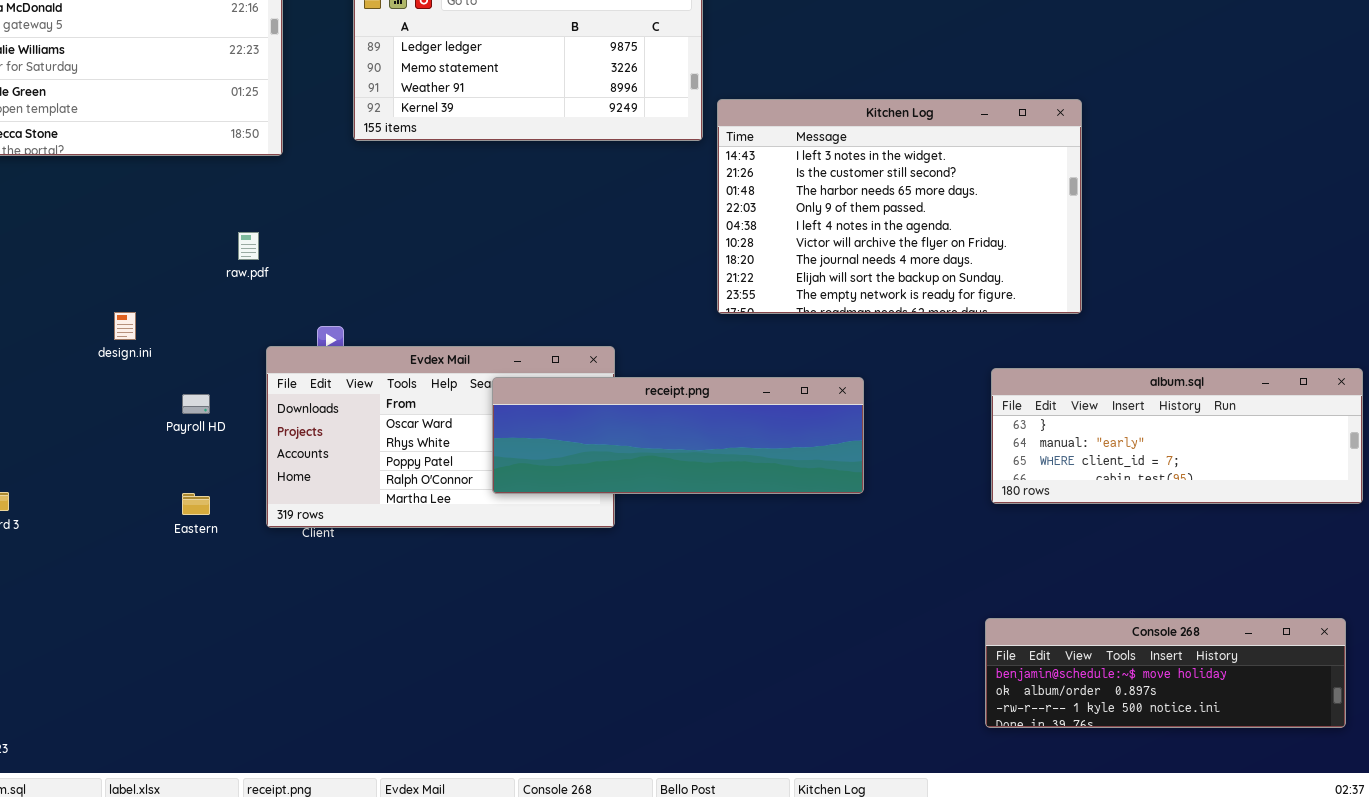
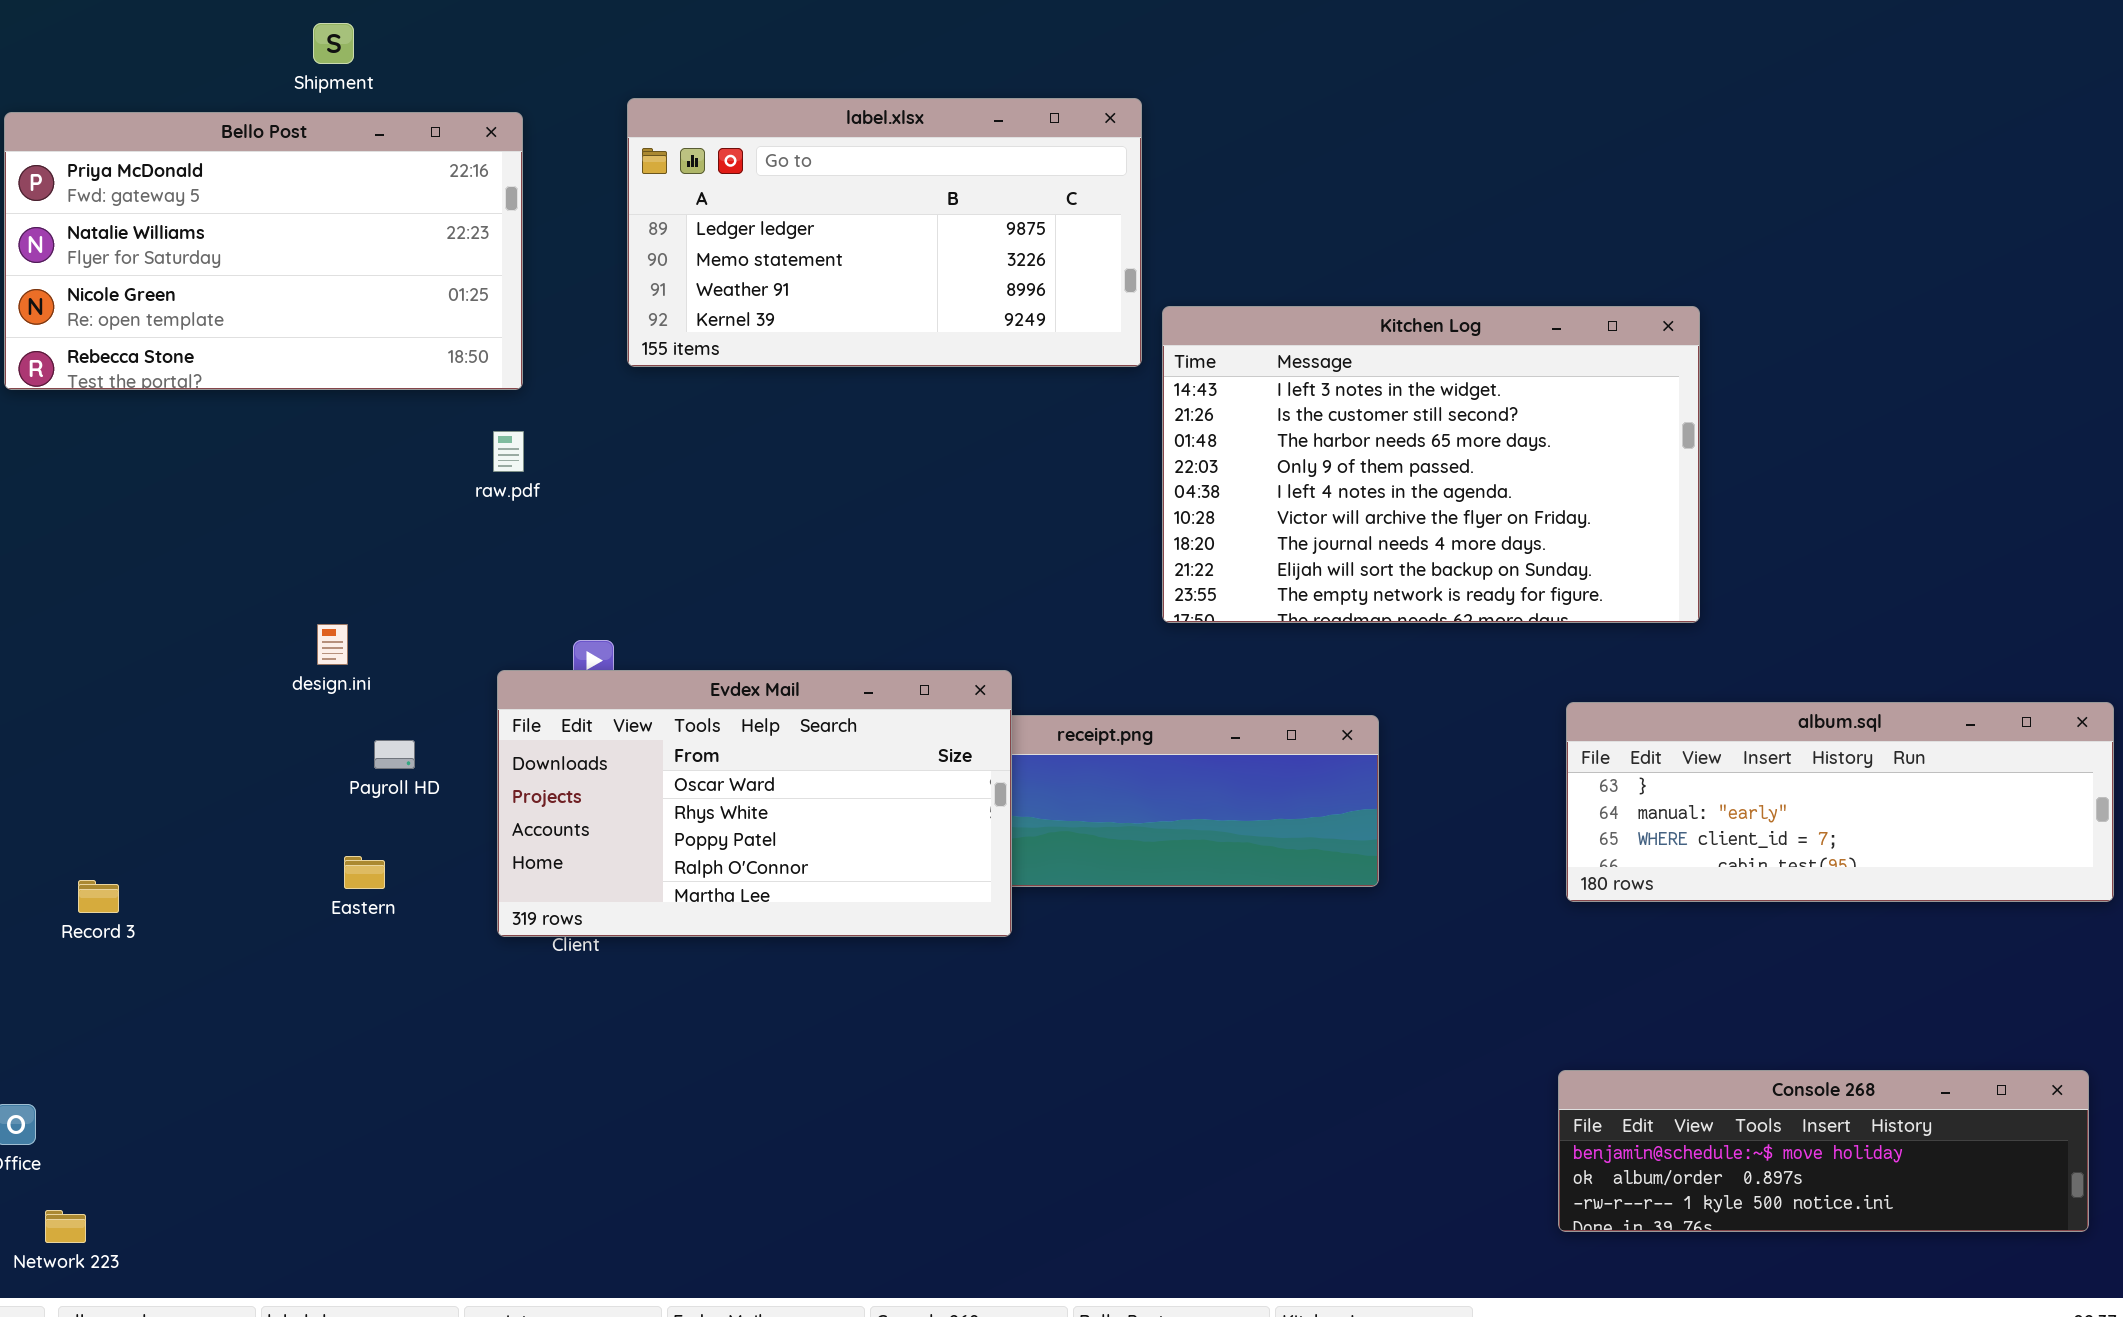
raw.pdf: [238,232,259,260] -> [493,431,524,472], moved
design.ini: [114,312,136,340] -> [317,624,348,665], moved
Evdex Mail: [266,346,615,528] -> [497,670,1012,937], raised
Eastern: [182,493,210,515] -> [344,856,385,889], moved

